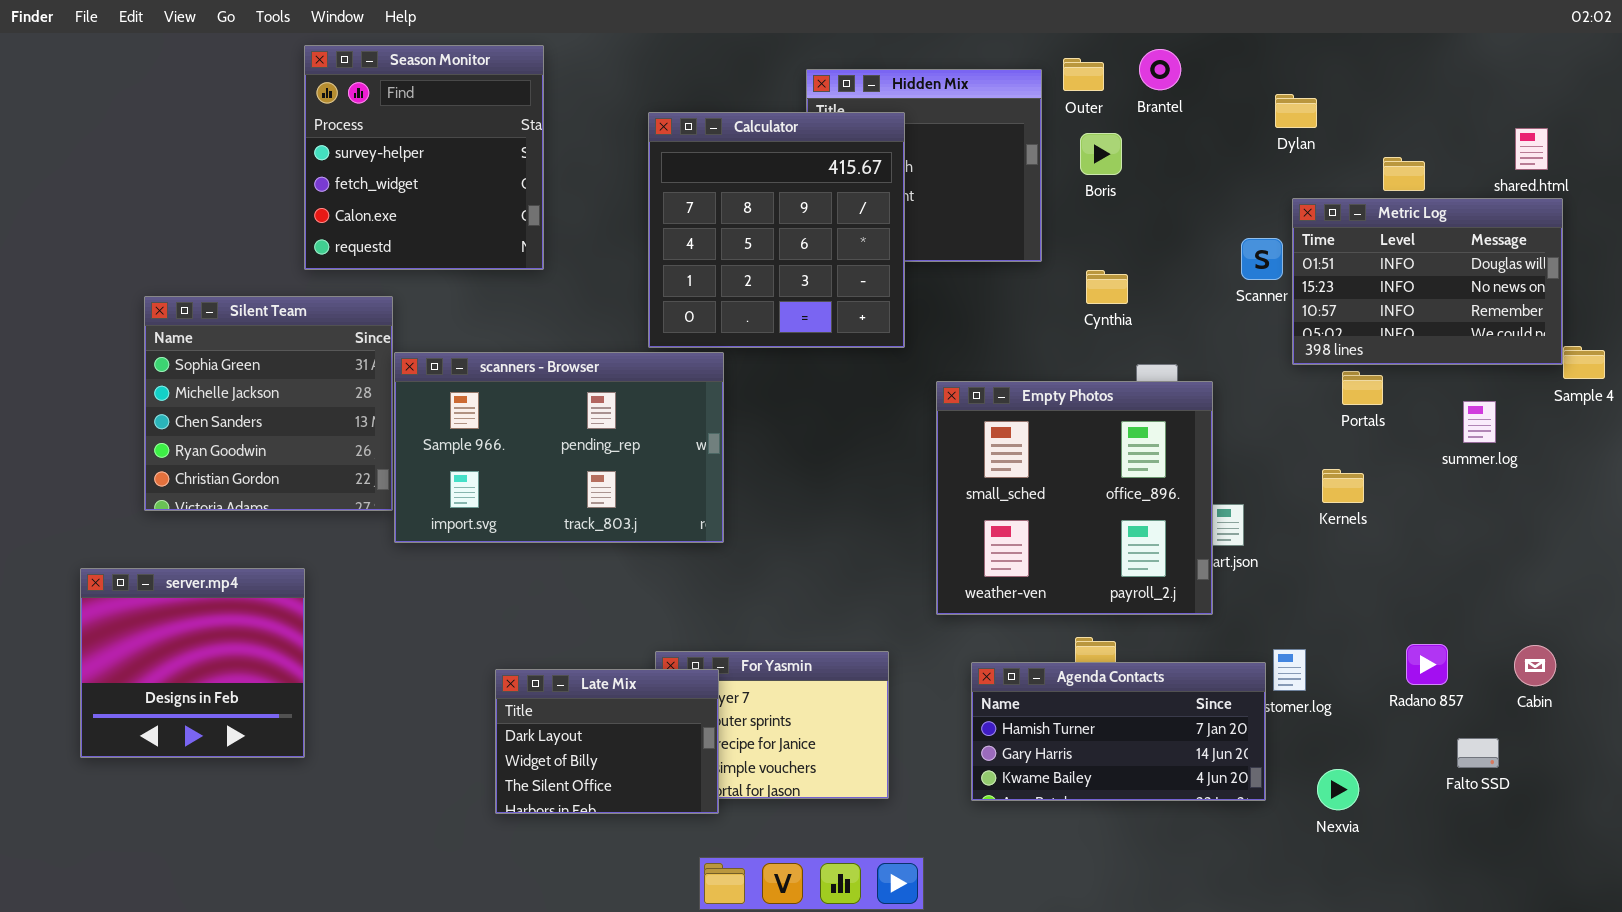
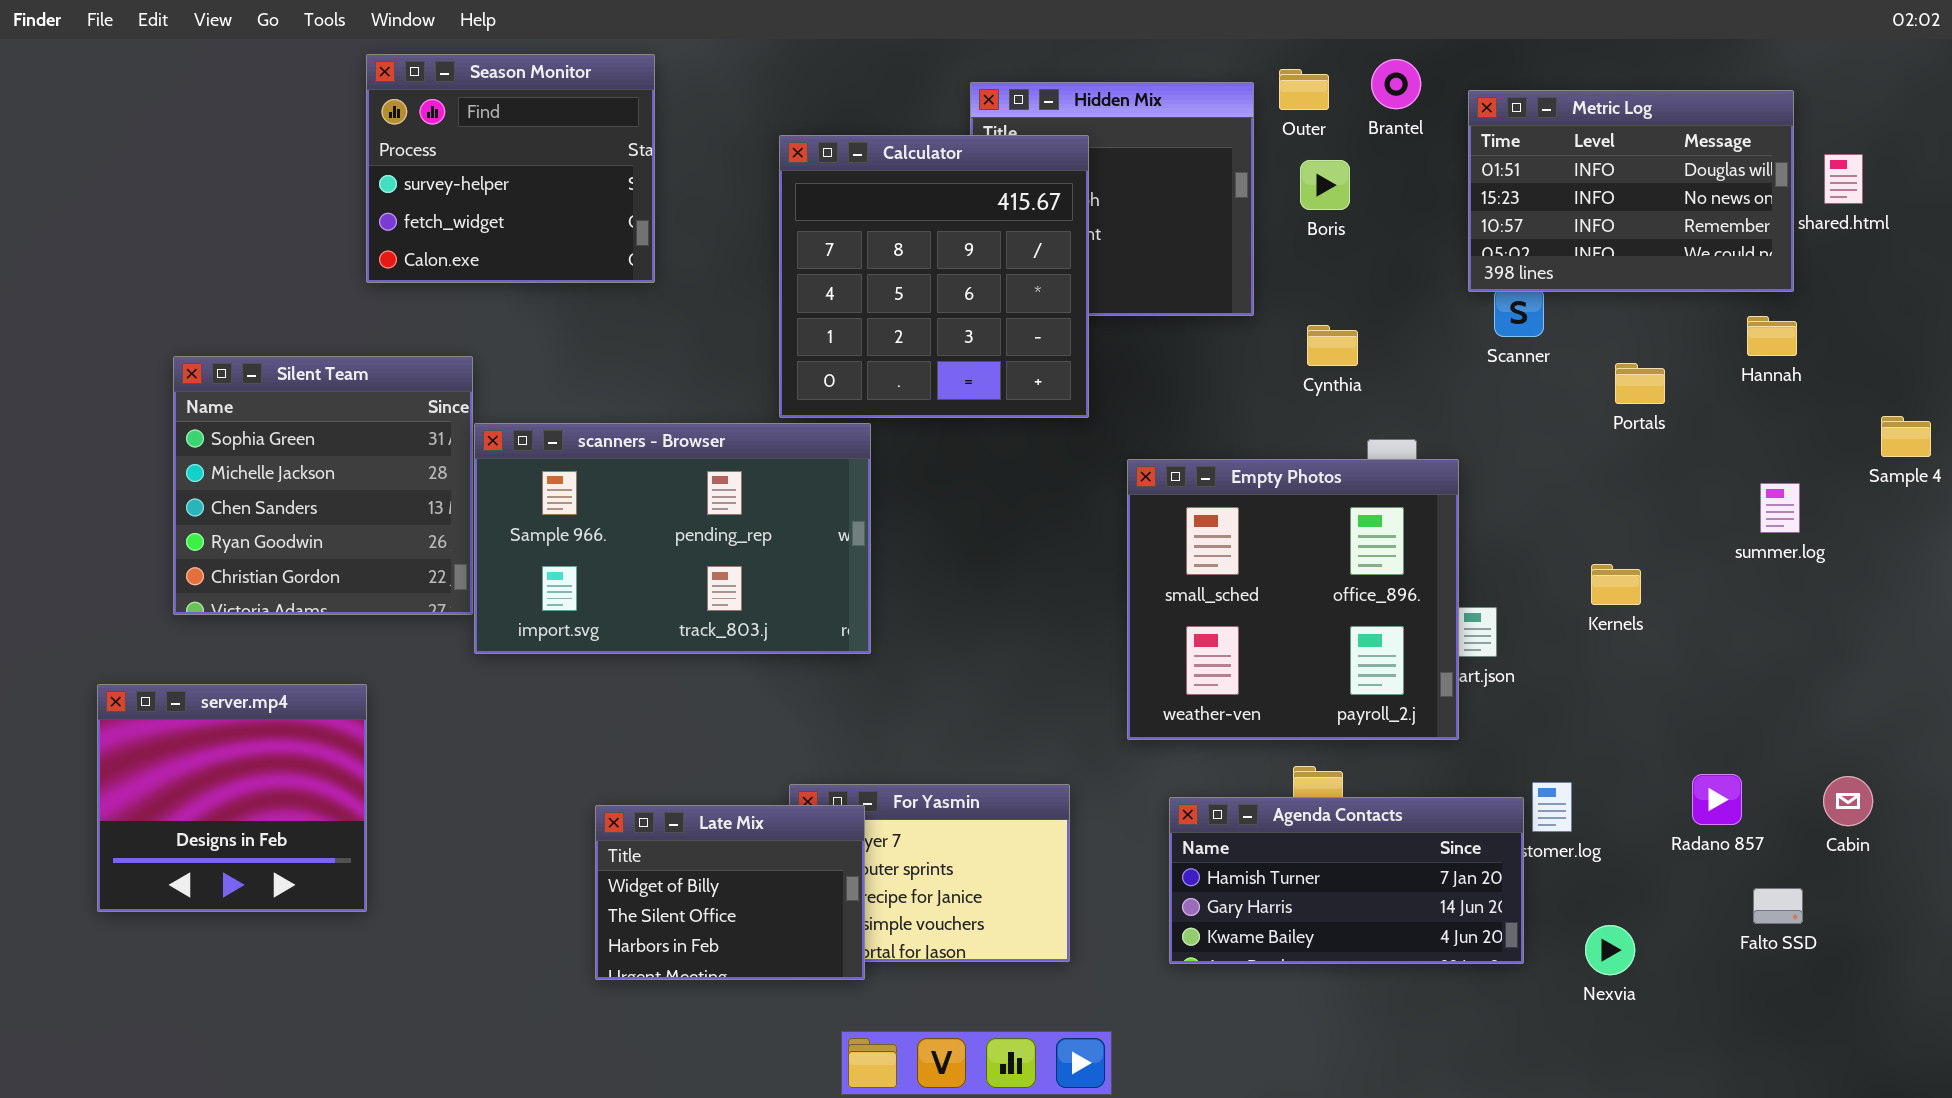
Season Monitor: [304,45,544,270] -> [366,54,655,283], resized
Metric Log: [1292,198,1563,365] -> [1468,90,1794,292], moved
Portals: [1342,371,1383,405] -> [1615,363,1665,404], moved
Late Mix: [495,669,719,814] -> [595,805,865,980], scrolled down 1 row

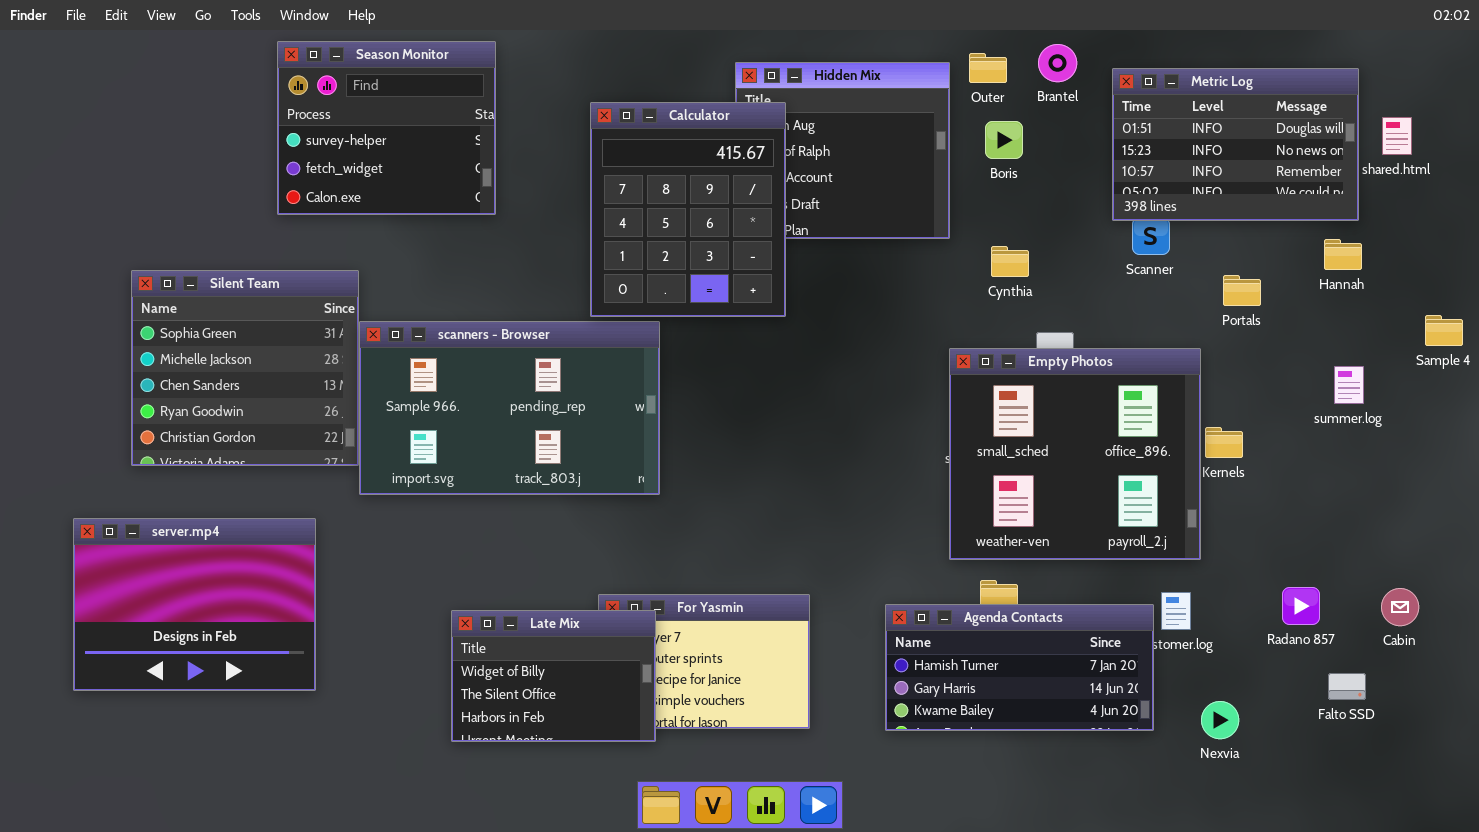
Calculator: [779,135,1089,418] -> [590,102,786,317], resized
Empty Photos: [1127,459,1459,740] -> [949,348,1201,560], moved
server.mp4: [97,684,367,912] -> [73,518,316,691], resized

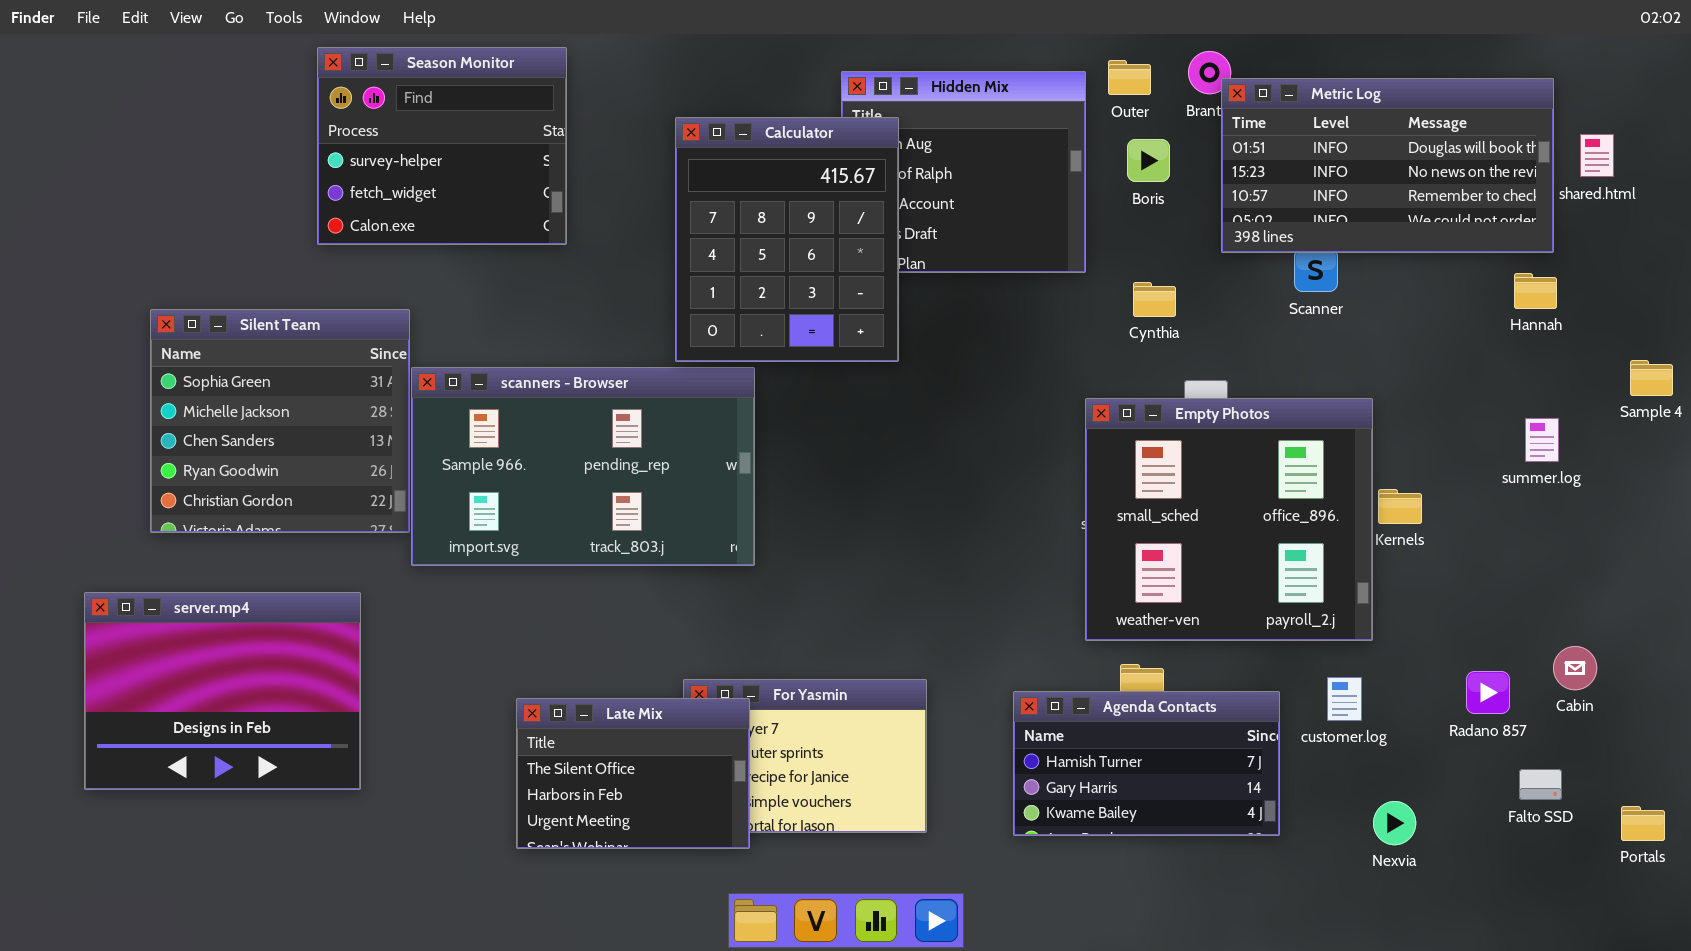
Metric Log: [1112,68,1359,221] -> [1221,78,1554,253], resized
Portals: [1223,275,1261,306] -> [1621,806,1665,841], moved
Cabin: [1381,588,1419,626] -> [1553,646,1597,690], moved
Agenda Contacts: [885,604,1154,731] -> [1013,691,1280,836], resized
Late Mix: [451,610,656,742] -> [516,698,750,849], scrolled down 1 row

